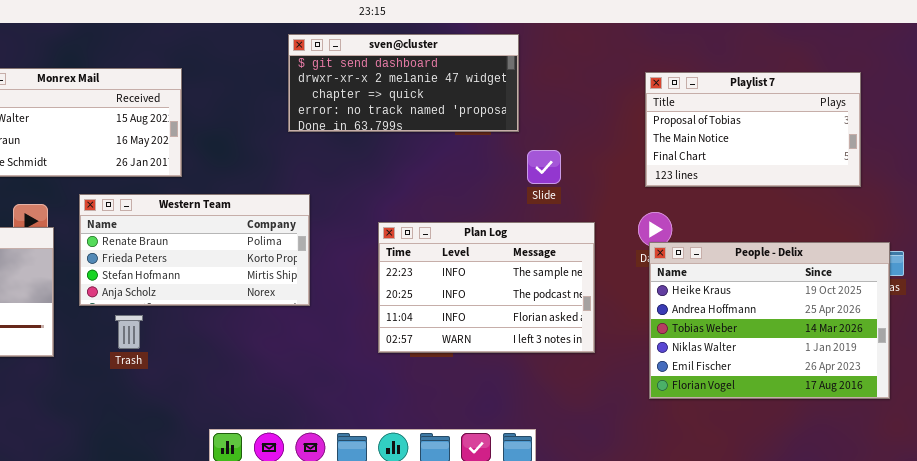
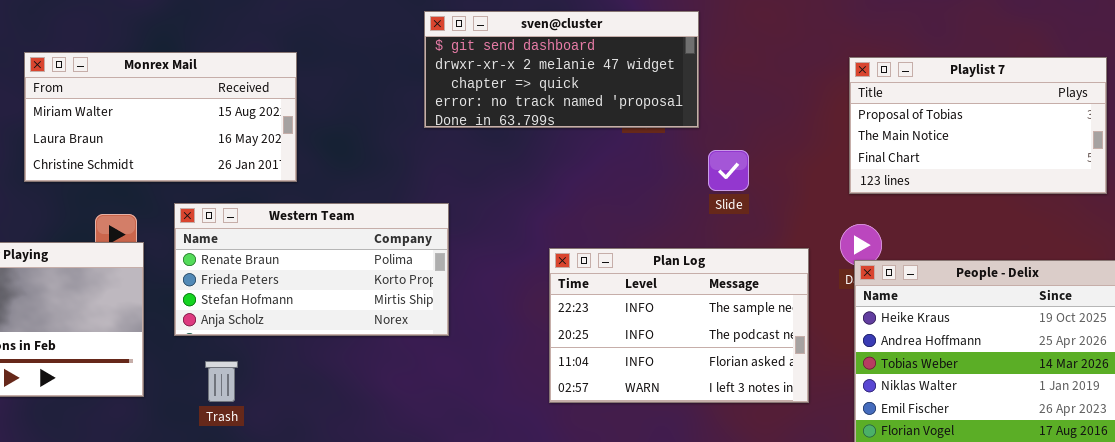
Plan Log: [378,222,595,353] -> [549,248,809,403], moved
Trash: [115,315,143,349] -> [205,361,238,402], moved

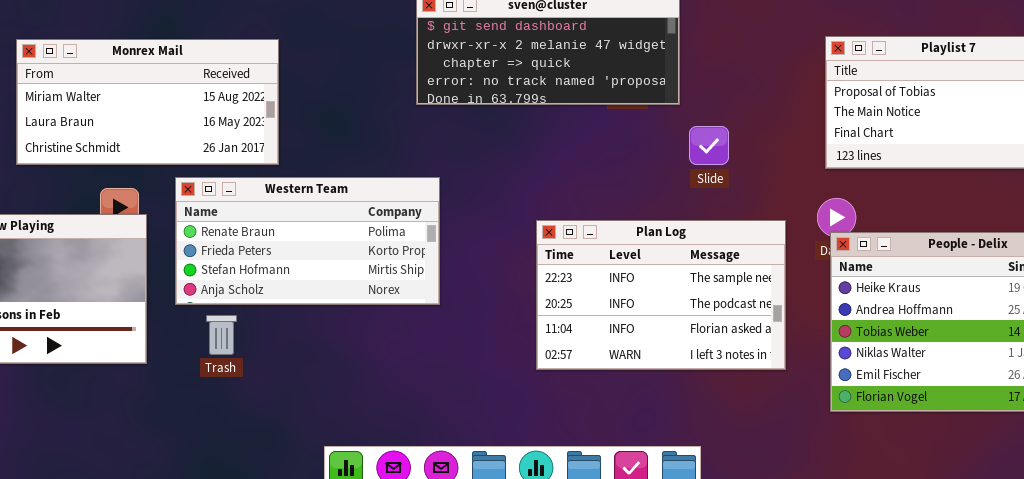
Monrex Mail: [24,52,297,182] -> [16,39,279,165], moved
Trash: [205,361,238,402] -> [206,315,237,355], moved

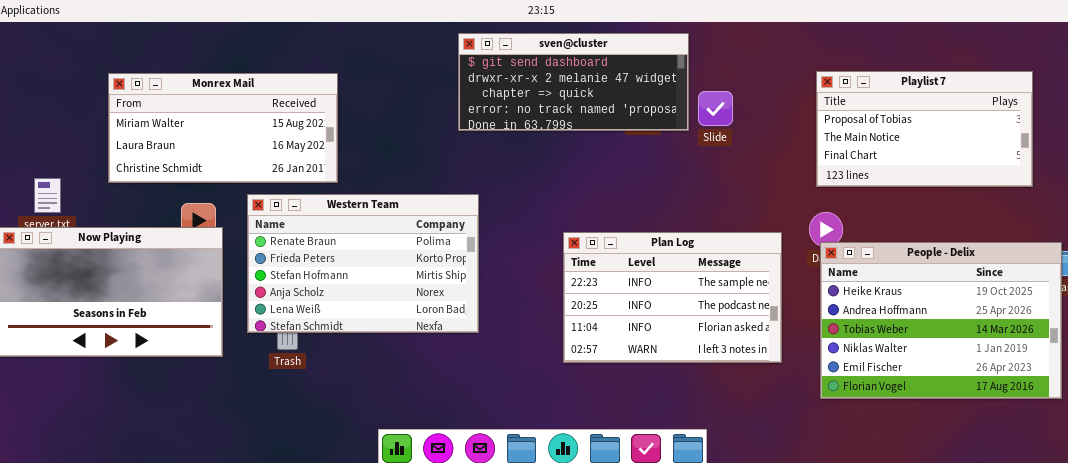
Slide: [689,126,729,165] -> [698,91,733,126], moved
Western Team: [175,177,440,305] -> [247,194,479,333], resized

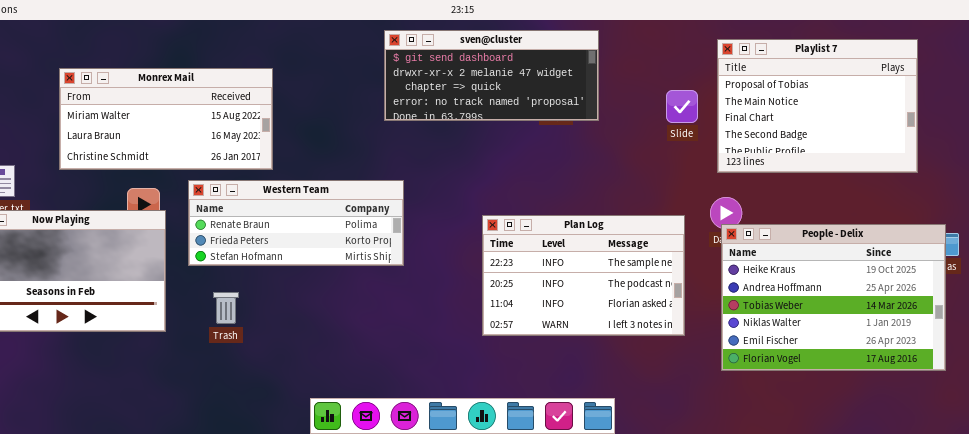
Playlist 7: [816,71,1033,187] -> [717,39,918,173], resized
Slide: [698,91,733,126] -> [666,90,698,123], moved
Western Team: [247,194,479,333] -> [188,180,404,266], resized

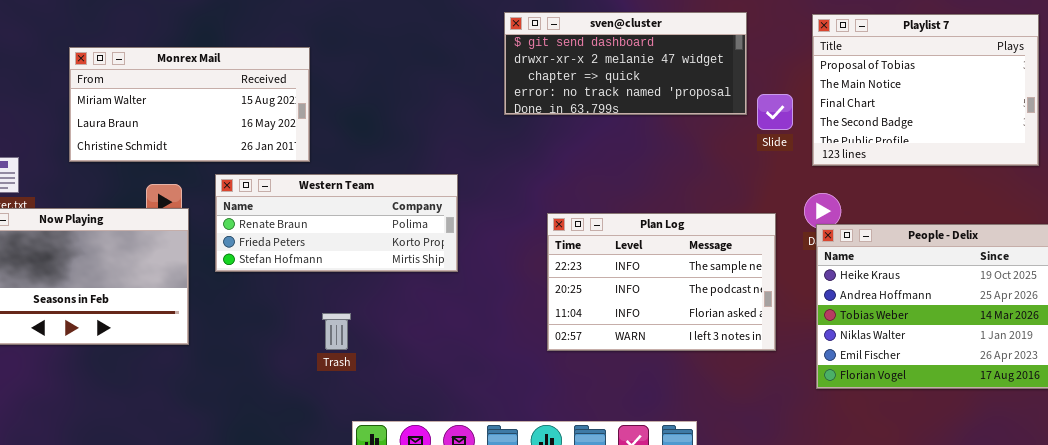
sven@cluster: [384,30,599,121] -> [504,12,747,115], moved
Slide: [666,90,698,123] -> [757,94,793,130], moved
Trash: [213,292,239,324] -> [322,313,351,350], moved

